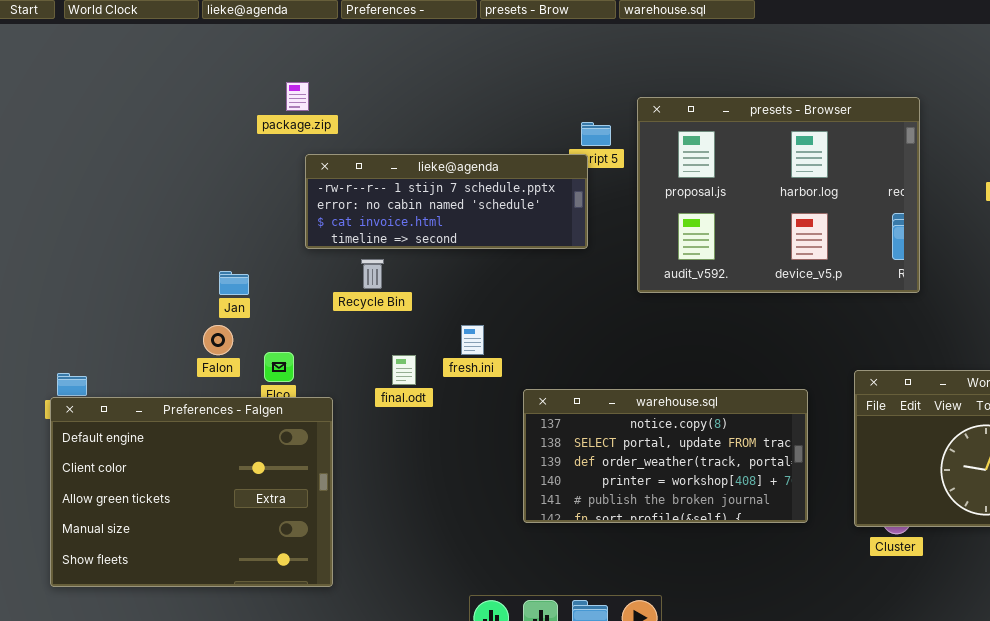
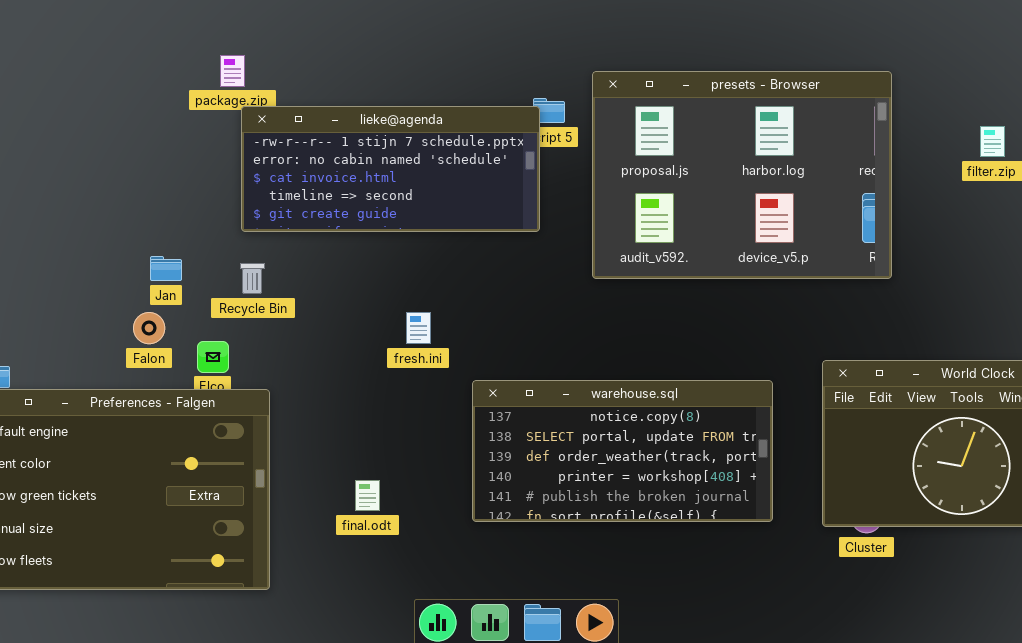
lieke@agenda: [305,154,588,249] -> [241,106,540,232], resized
Recycle Bin: [361,259,384,289] -> [240,263,265,294], moved
final.odt: [392,355,416,385] -> [355,480,380,511], moved

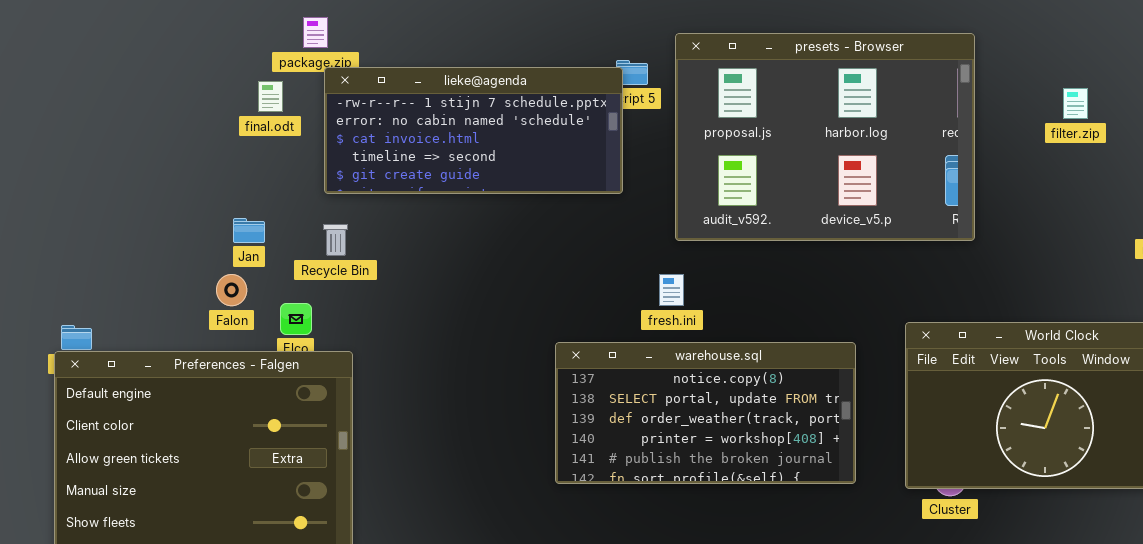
fresh.ini: [406,312,431,344] -> [659,274,684,306], moved
final.odt: [355,480,380,511] -> [258,81,283,112], moved

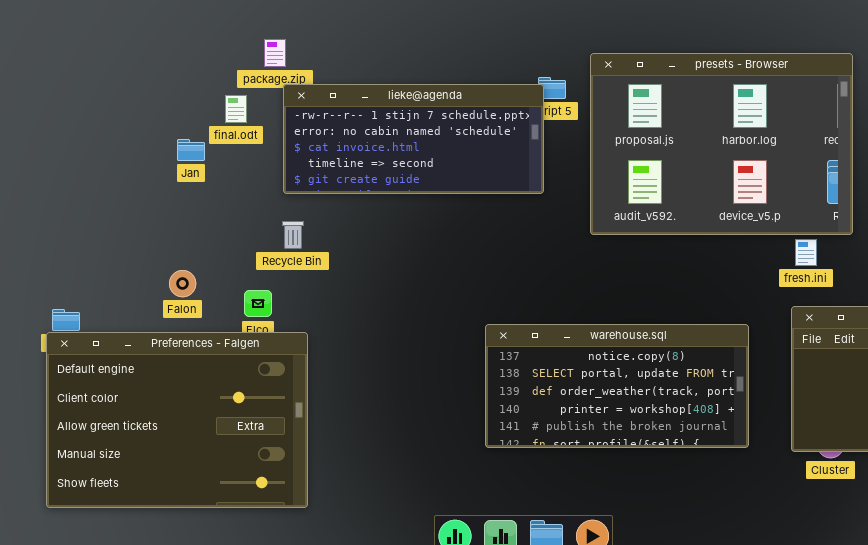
Jan: [233,218,265,243] -> [177,139,205,161], moved
Falon: [216,274,247,306] -> [169,270,196,297], moved
fresh.ini: [659,274,684,306] -> [795,239,817,266], moved

